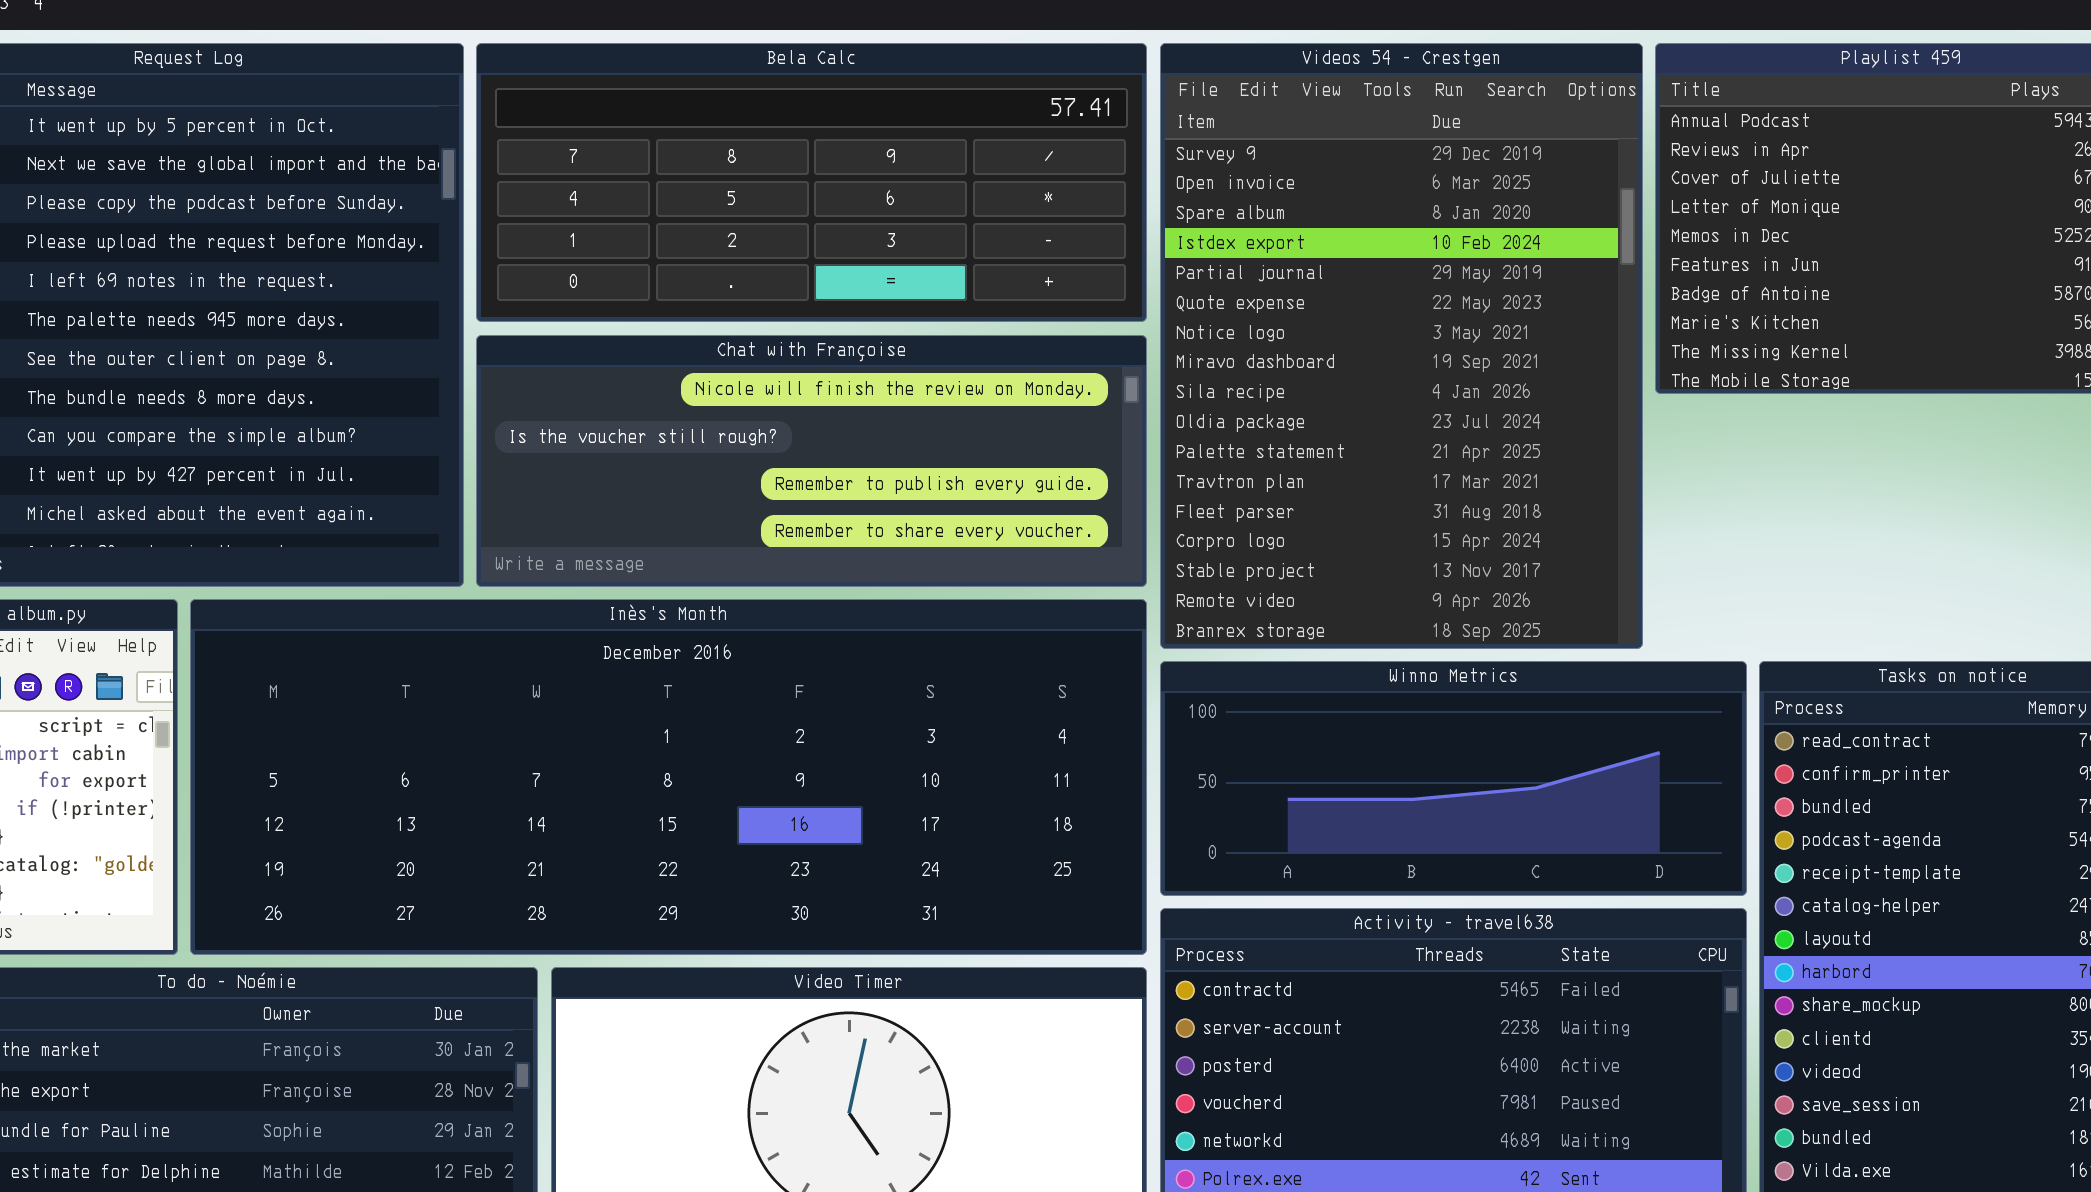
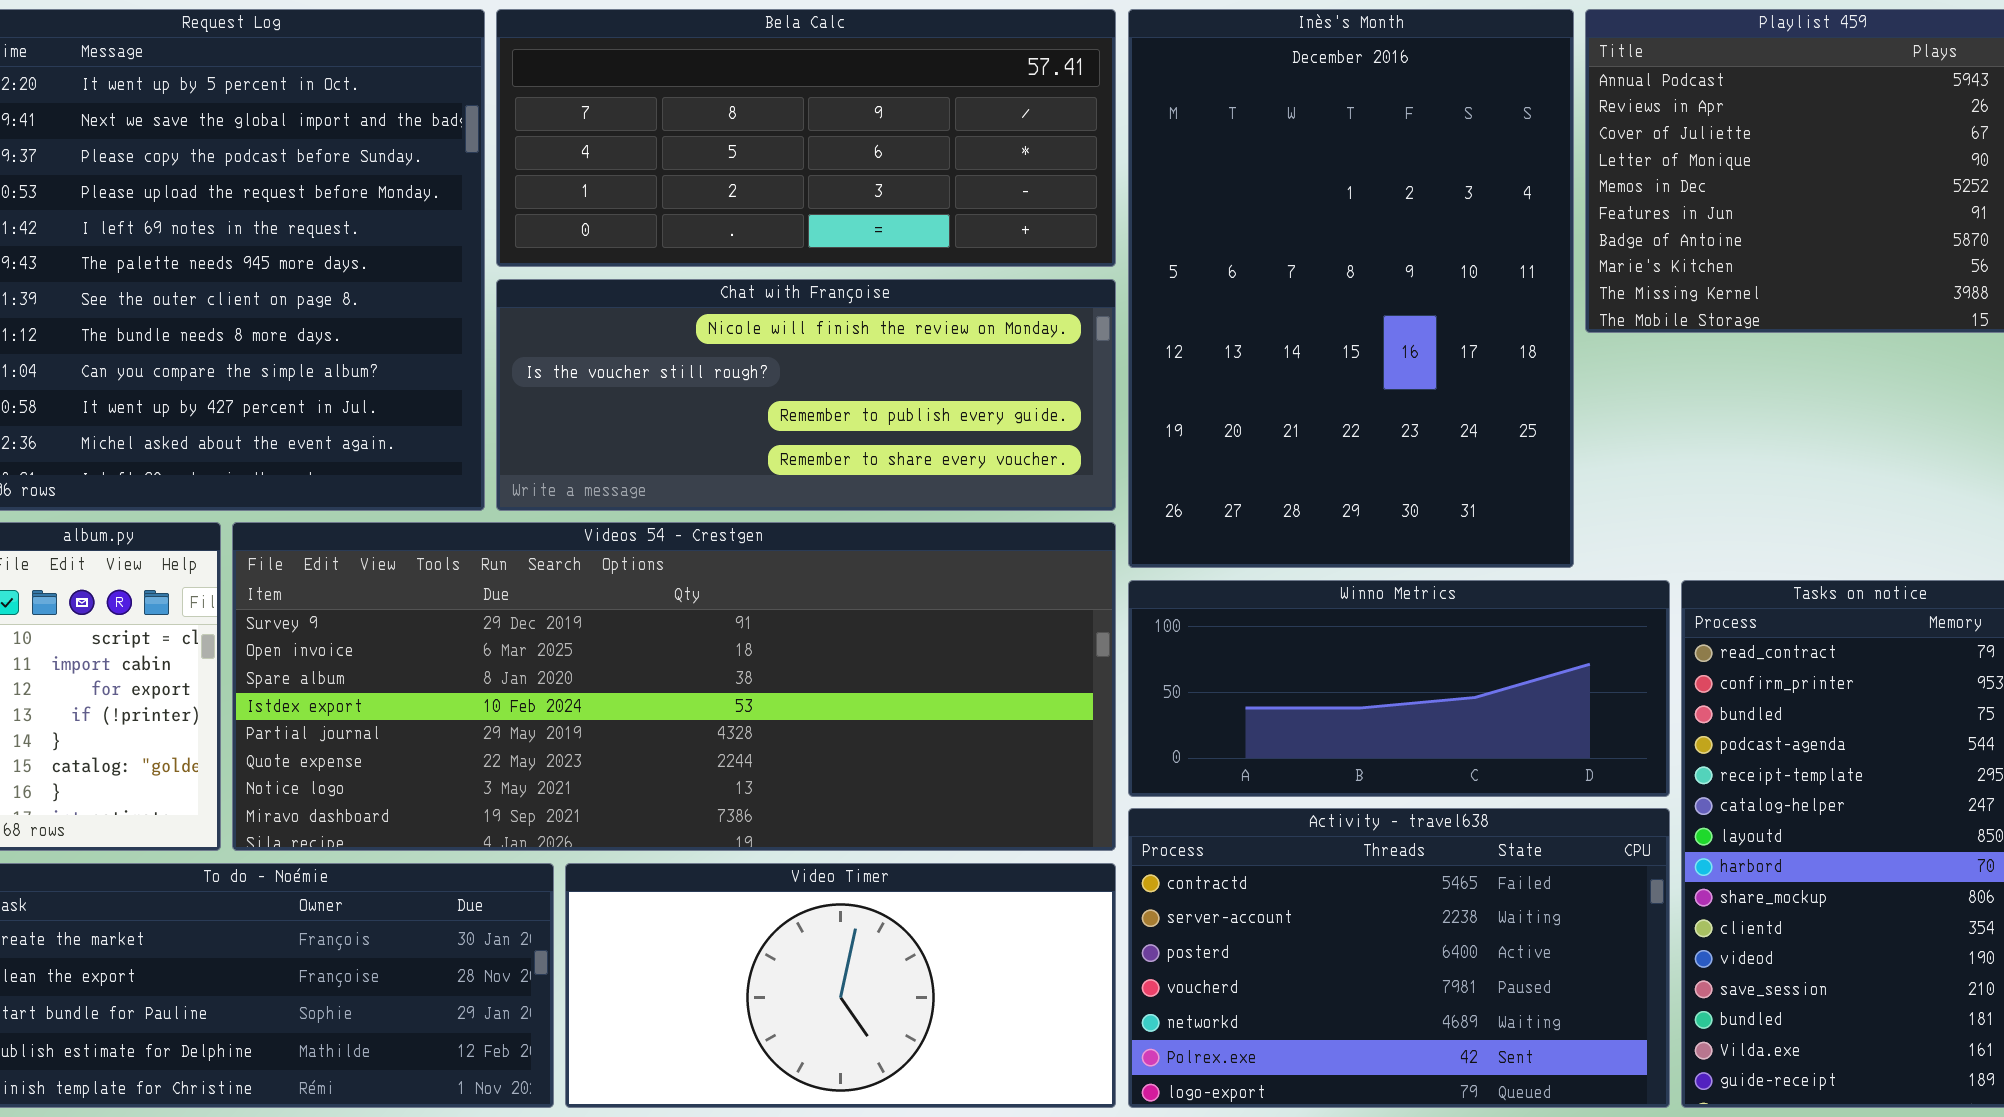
Videos 54 - Crestgen: [1160,43,1643,649] -> [232,522,1116,851], moved, resized
Inès's Month: [190,599,1147,955] -> [1128,9,1574,568], moved, resized

